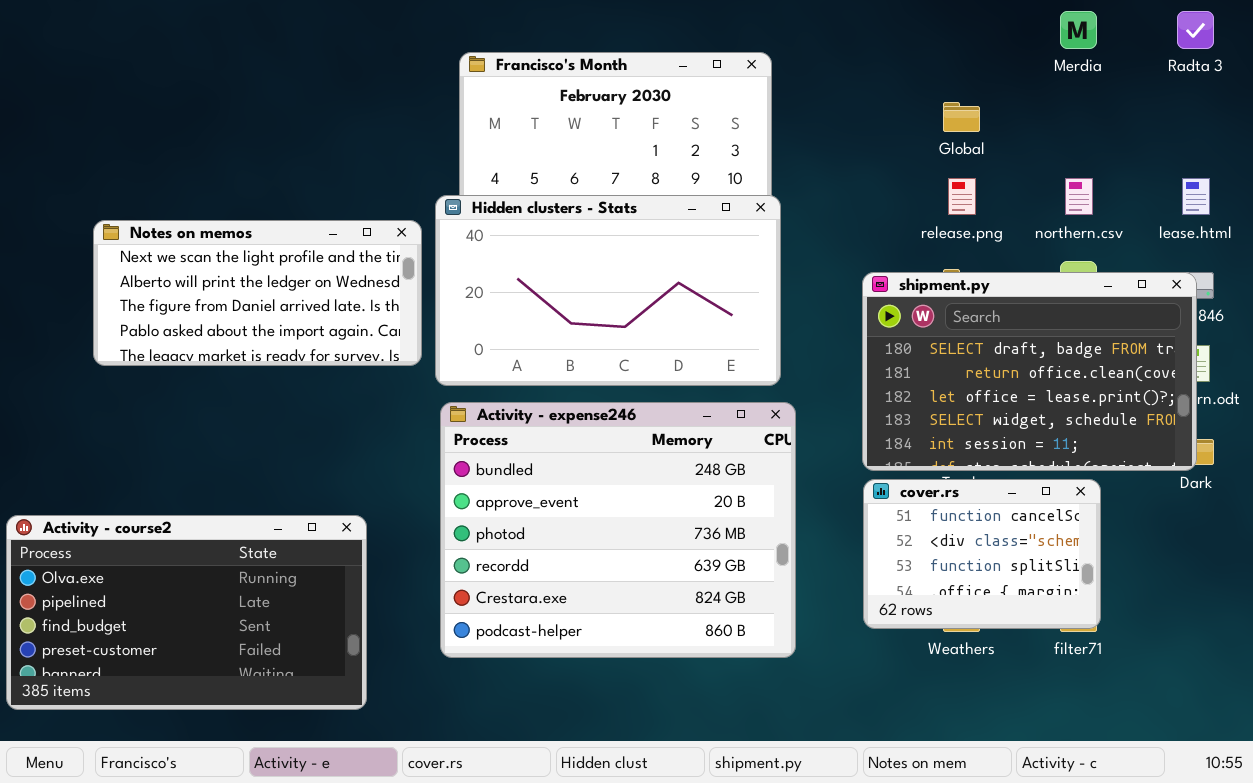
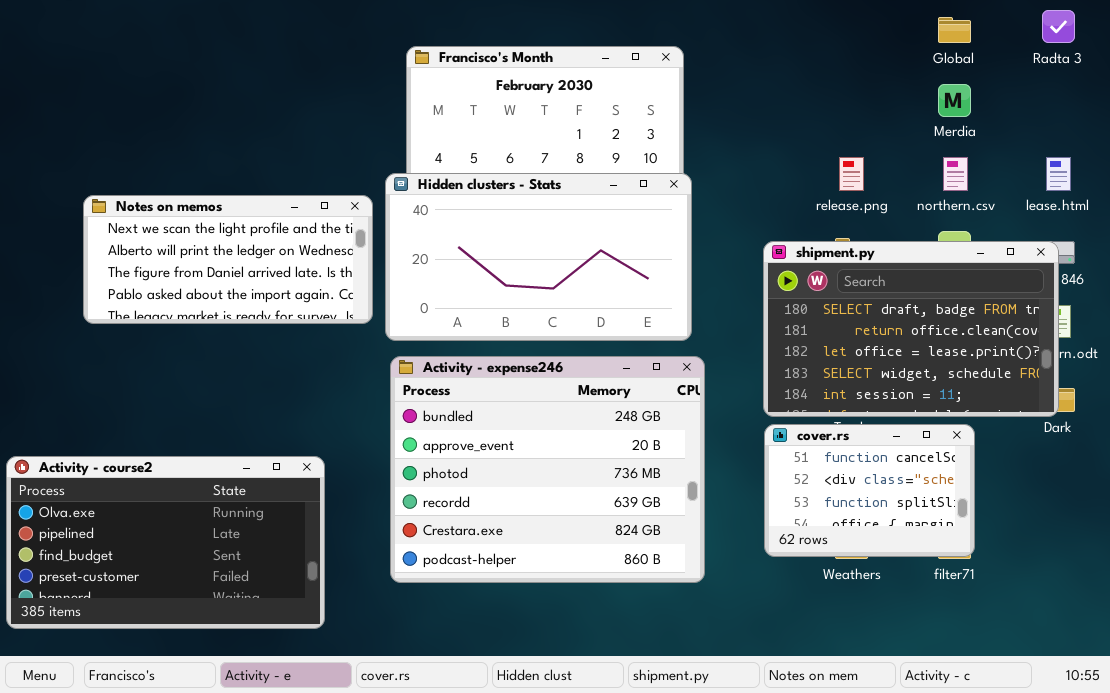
Merdia: [1060,11,1097,49] -> [938,84,971,117], moved
Global: [943,102,980,132] -> [938,17,971,43], moved

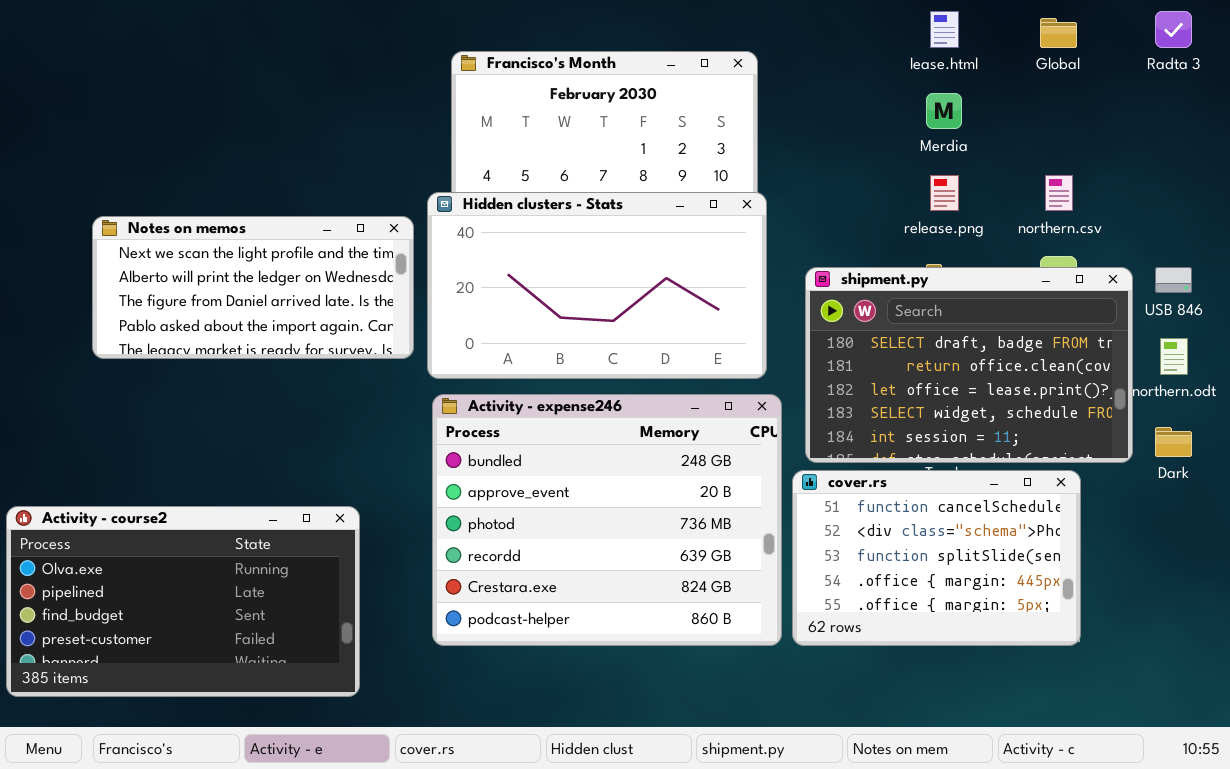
Merdia: [938,84,971,117] -> [926,93,962,129], moved
lease.html: [1046,157,1071,191] -> [930,11,959,48], moved
shipment.py: [763,241,1059,417] -> [805,267,1133,463], moved
cover.rs: [764,424,975,557] -> [792,470,1081,646], resized

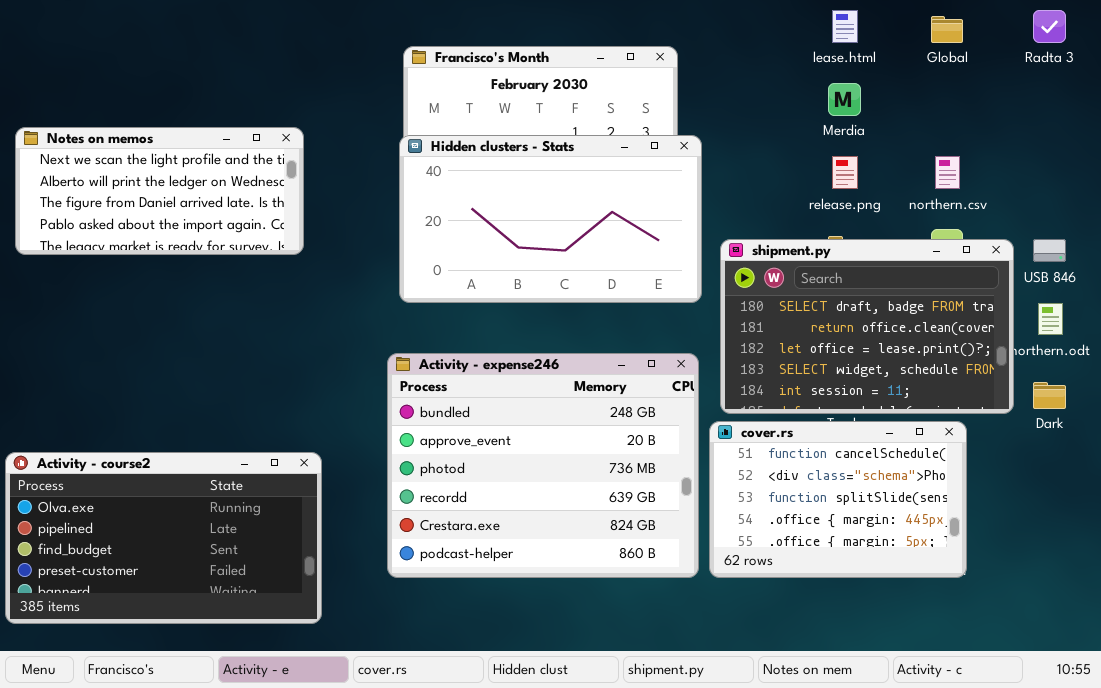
Hidden clusters - Stats: [427,192,767,379] -> [399,135,702,303], moved
Notes on memos: [92,216,414,359] -> [15,127,304,255], moved

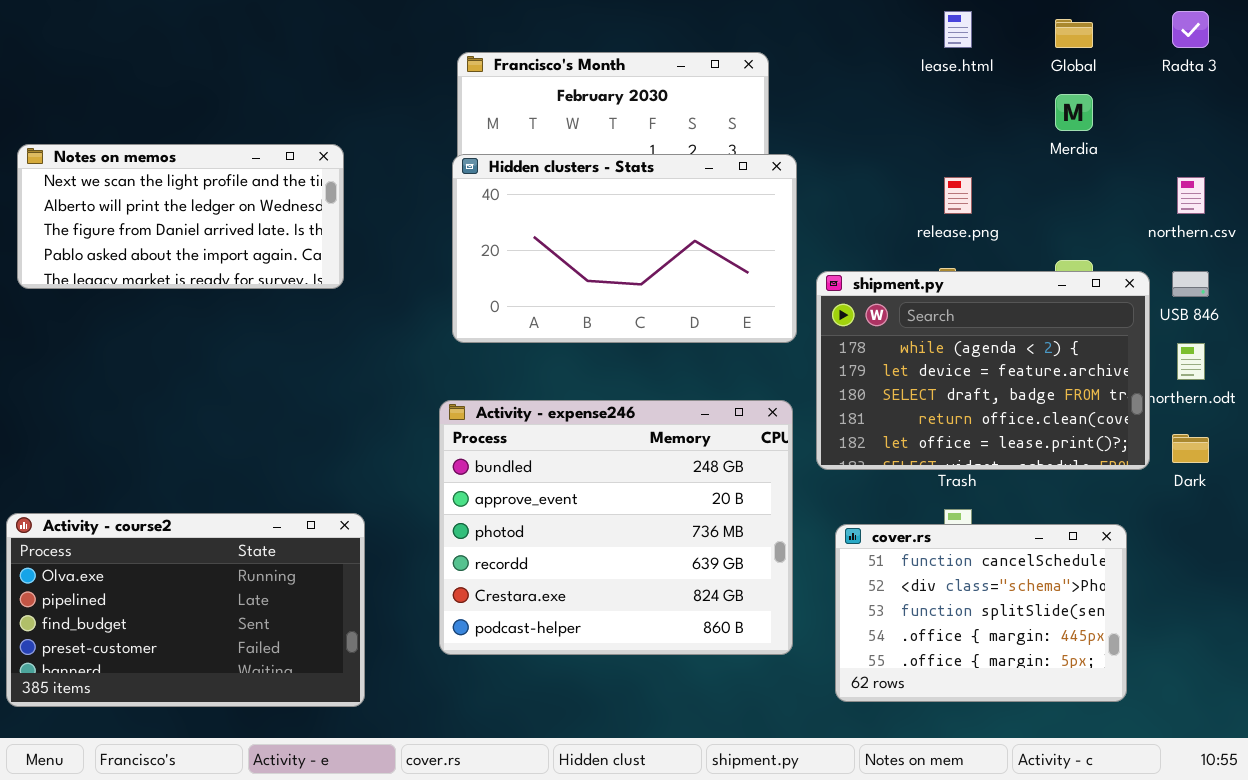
Merdia: [828,83,861,116] -> [1055,94,1093,131], moved
northern.csv: [935,156,960,189] -> [1177,177,1205,214], moved
shipment.py: [720,239,1014,414] -> [816,271,1150,470], scrolled up 2 rows
cover.rs: [709,421,967,578] -> [835,524,1127,702], moved

